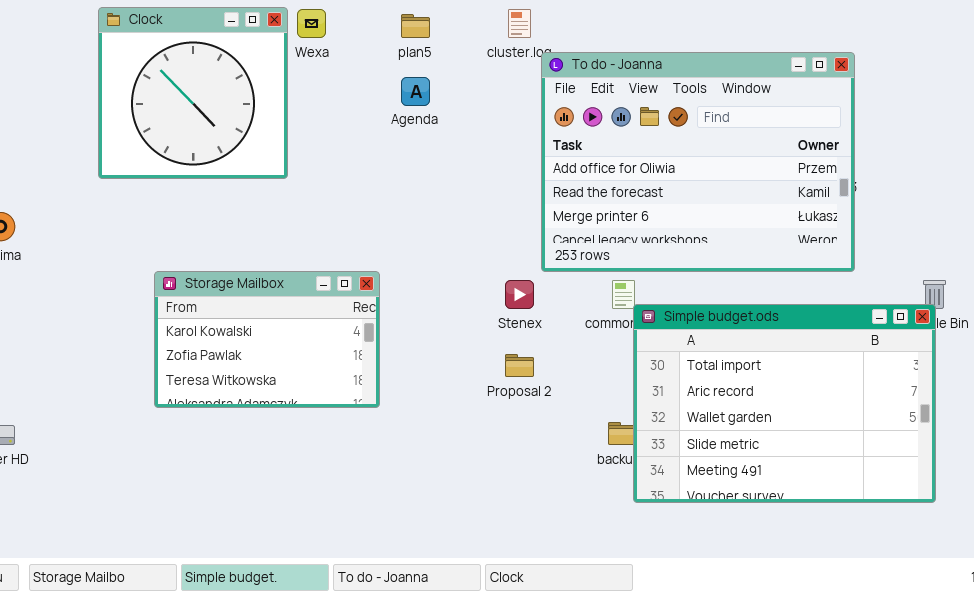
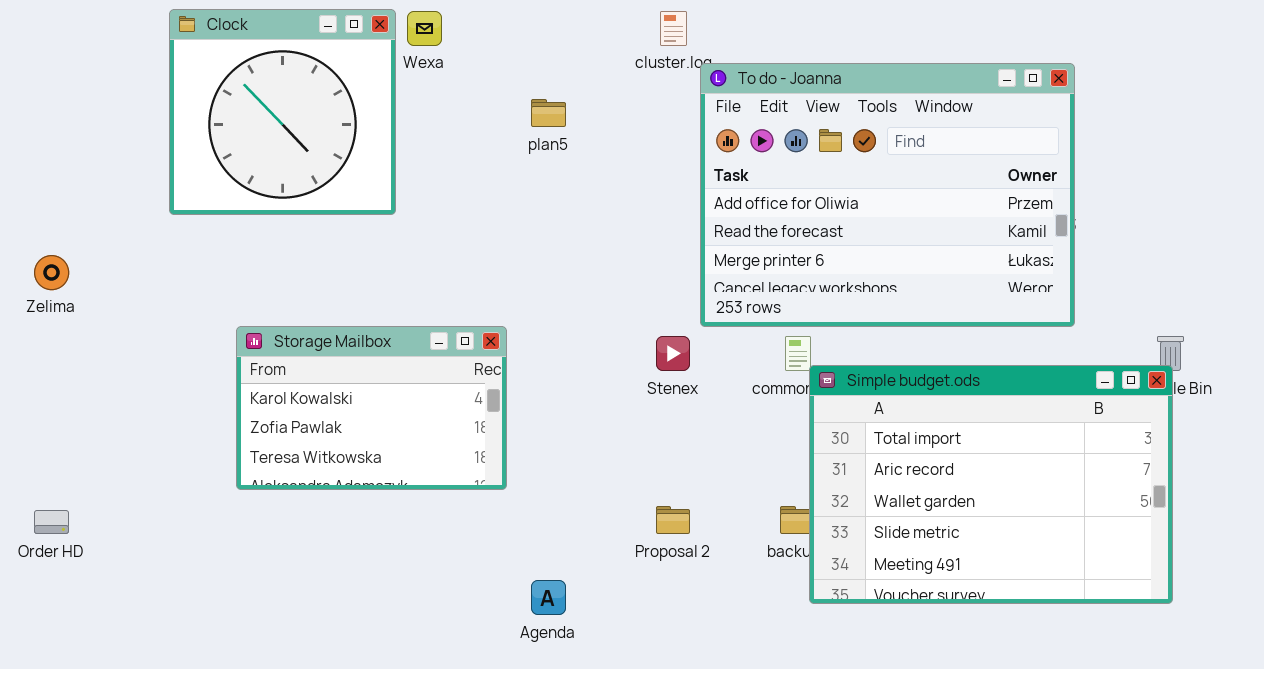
plan5: [401,14,430,38] -> [531,99,566,127], moved
Agenda: [401,77,430,106] -> [531,580,566,615], moved
Proposal 2: [505,354,534,377] -> [656,506,690,534], moved

